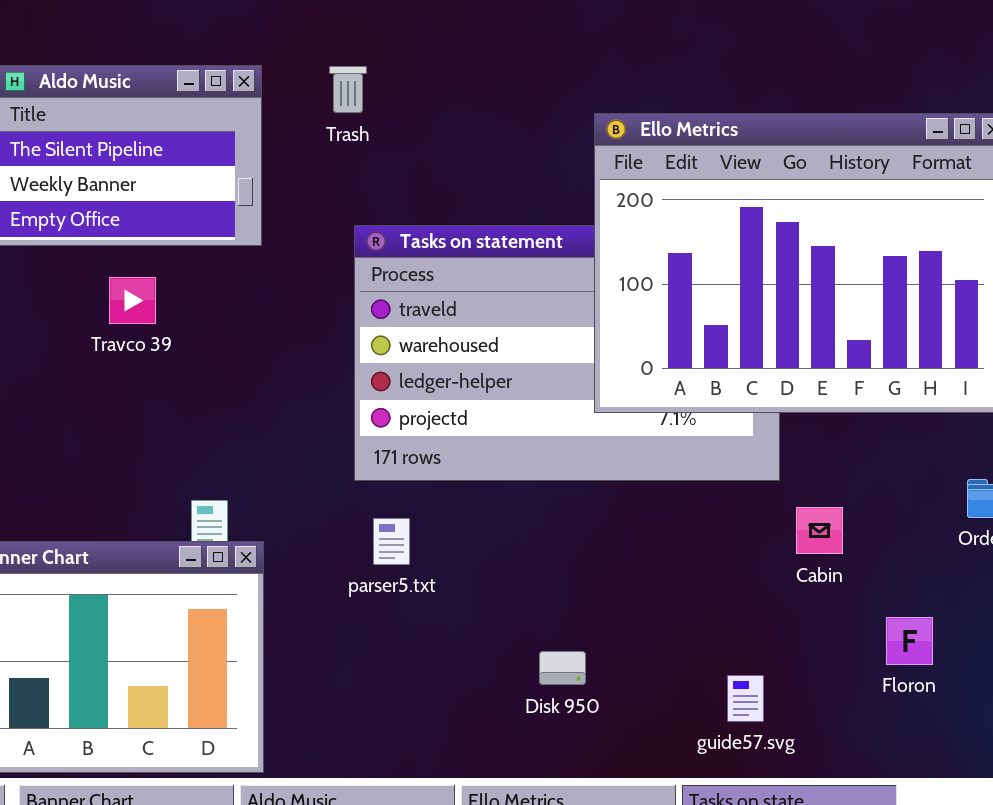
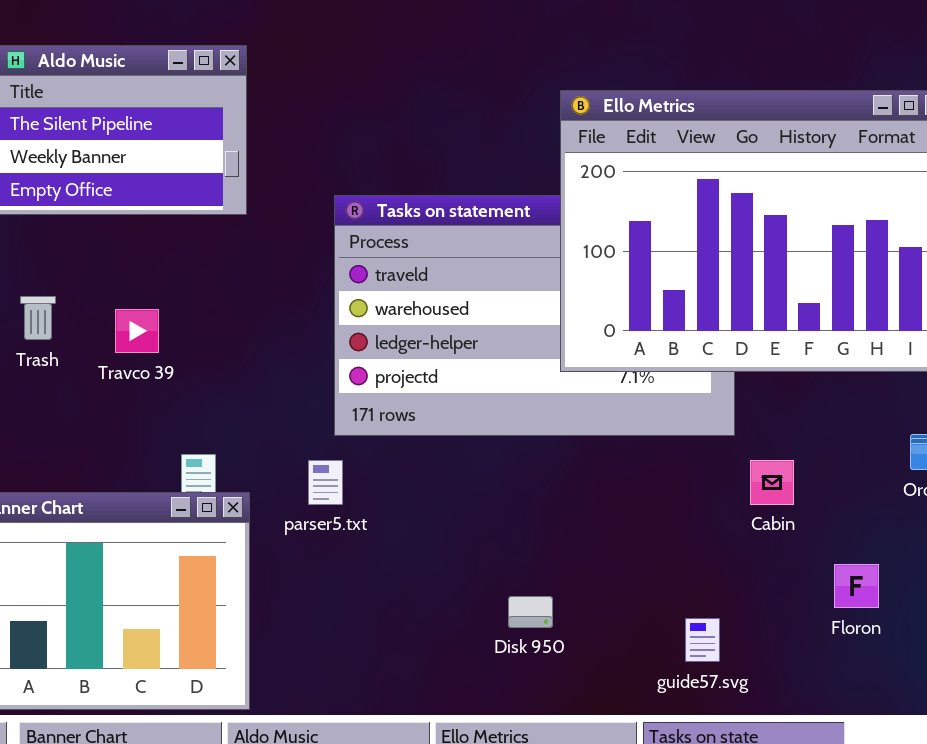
Trash: [329,66,367,113] -> [20,296,56,340], moved
Travco 39: [109,277,156,324] -> [115,309,159,353], moved
parser5.txt: [373,518,410,565] -> [308,460,343,505], moved

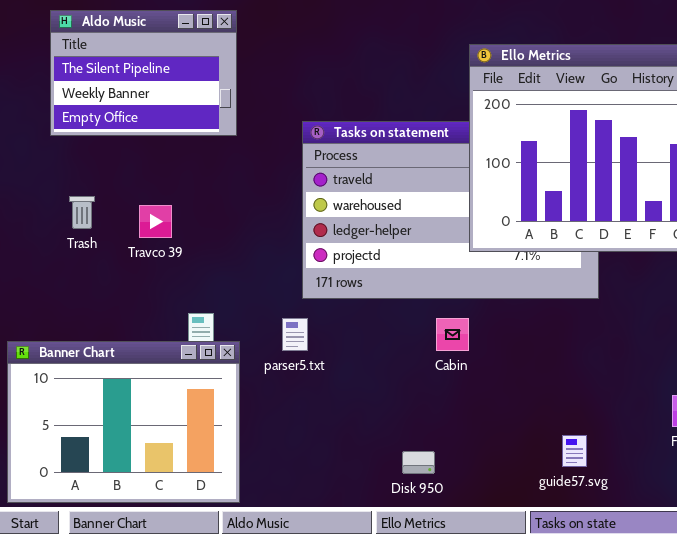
Cabin: [750,460,794,505] -> [436,318,469,351], moved
Disk 950: [508,596,553,628] -> [402,451,435,474], moved

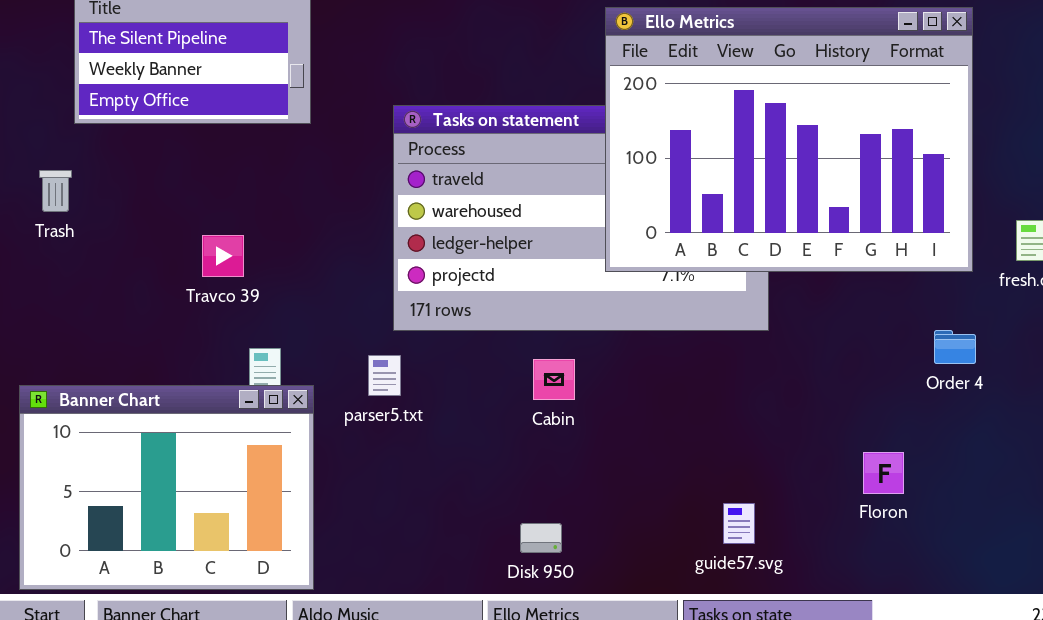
Trash: [69,196,95,229] -> [39,170,72,212], moved
Travco 39: [139,205,172,238] -> [202,235,244,277], moved
Cabin: [436,318,469,351] -> [533,359,575,400], moved

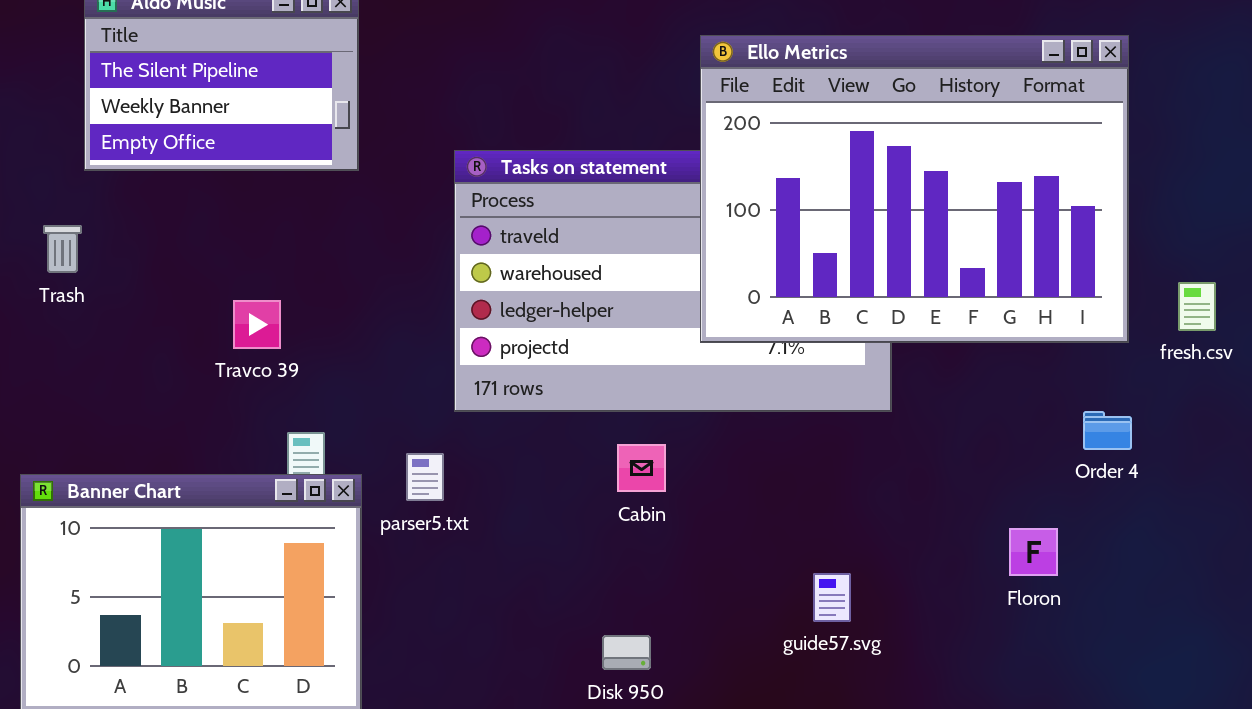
parser5.txt: [368,355,401,396] -> [406,453,444,501], moved
Floron: [863,452,904,494] -> [1009,528,1058,576], moved
guide57.svg: [723,503,755,544] -> [813,573,851,622], moved

